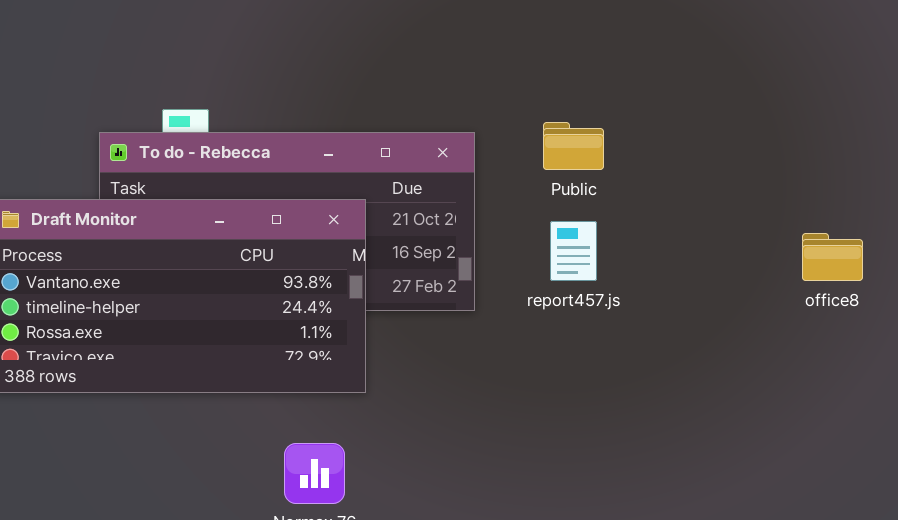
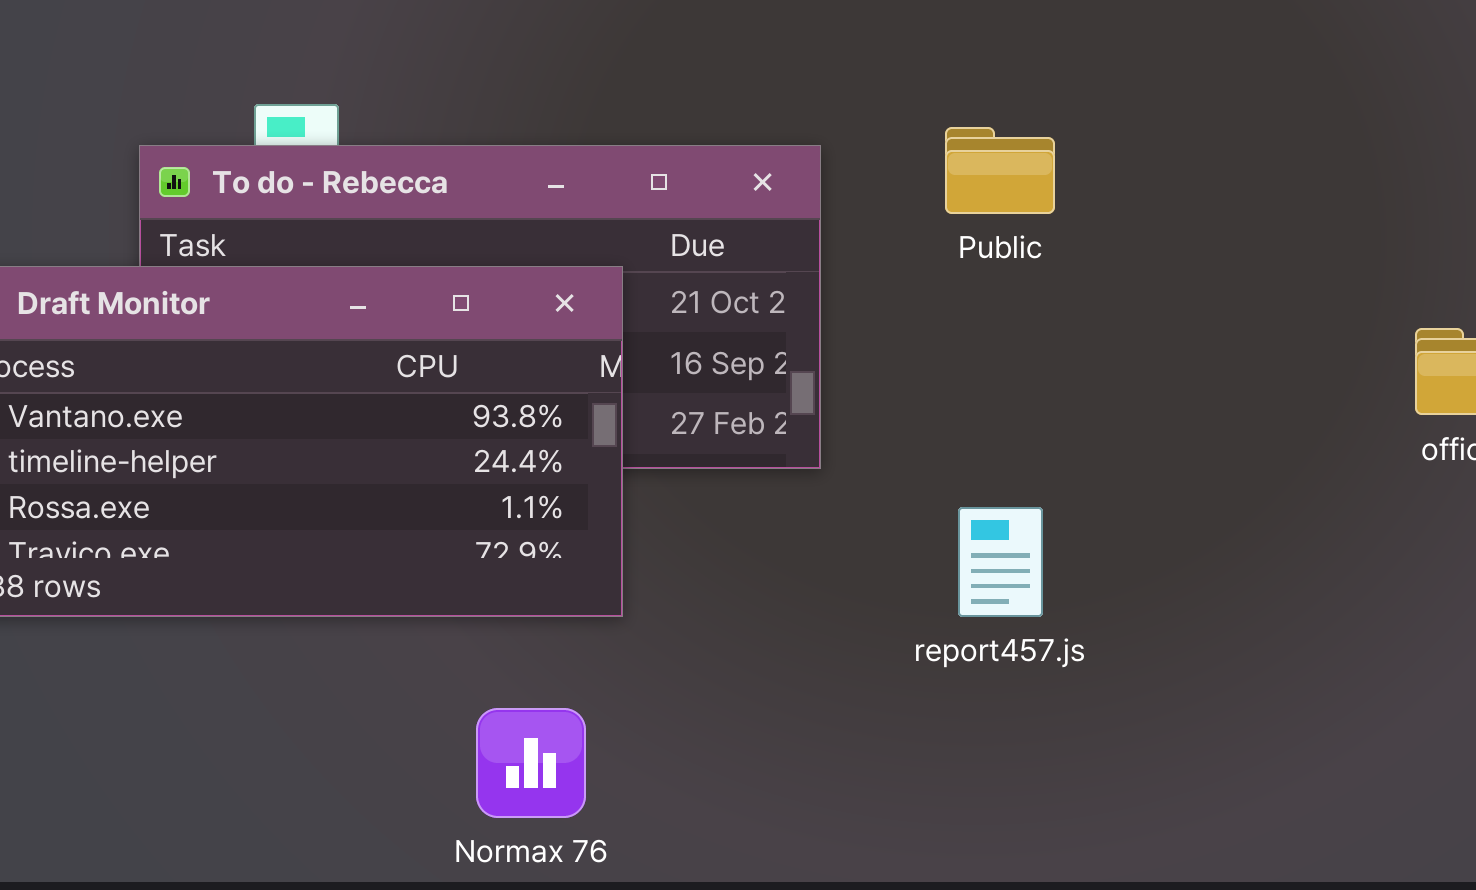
report457.js: [550,221,597,281] -> [958,507,1043,617], moved

